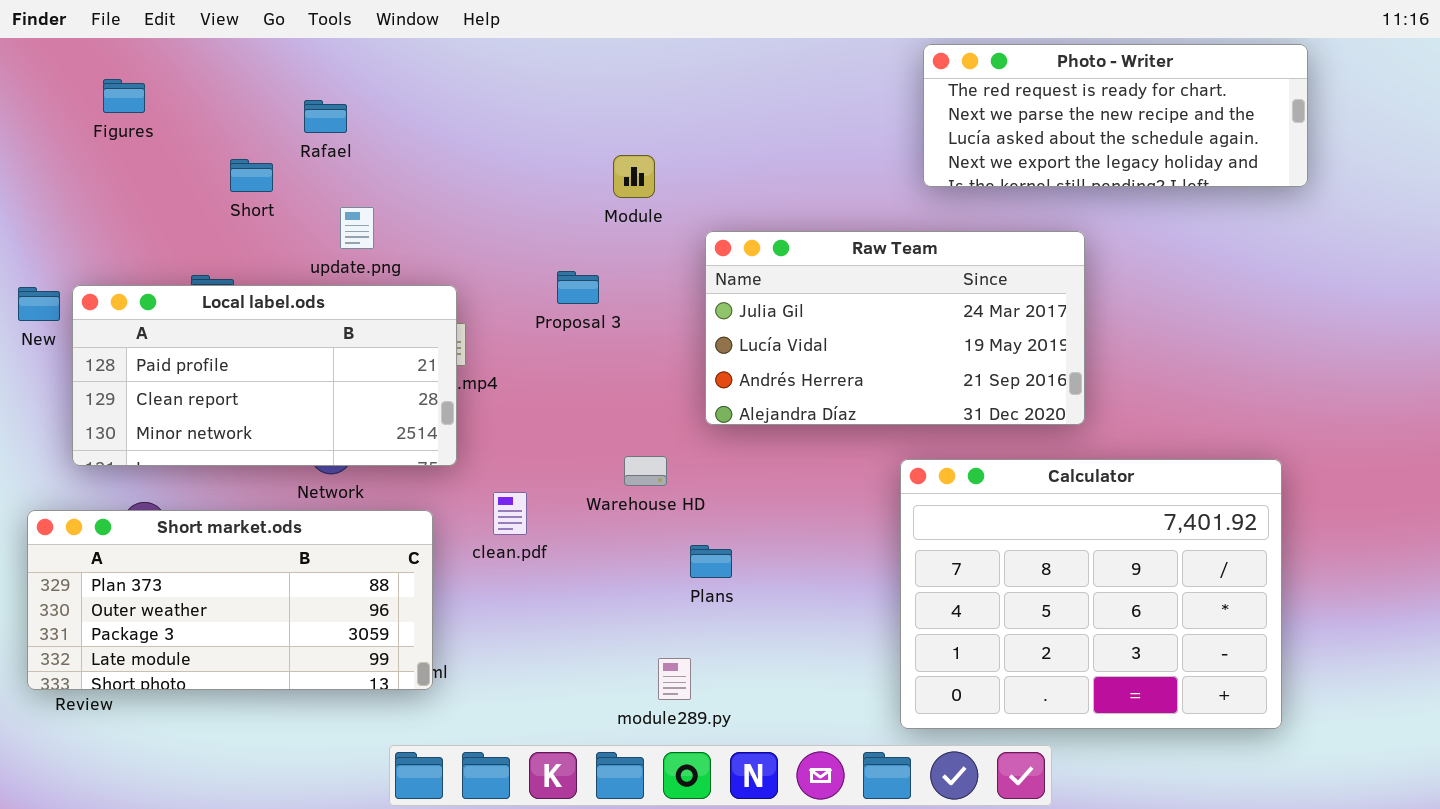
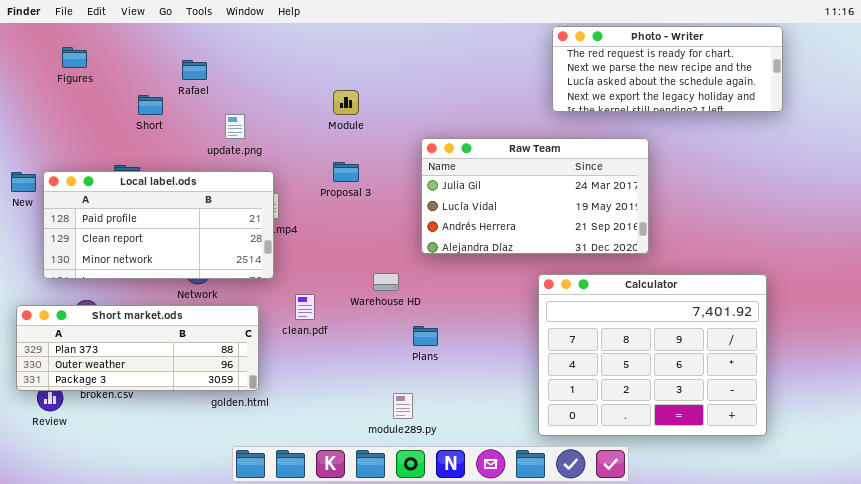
Module: [613,155,655,198] -> [333,90,359,115], moved
update.png: [340,207,374,249] -> [225,114,245,139], moved
Short market.ods: [27,510,433,690] -> [16,305,259,391], resized

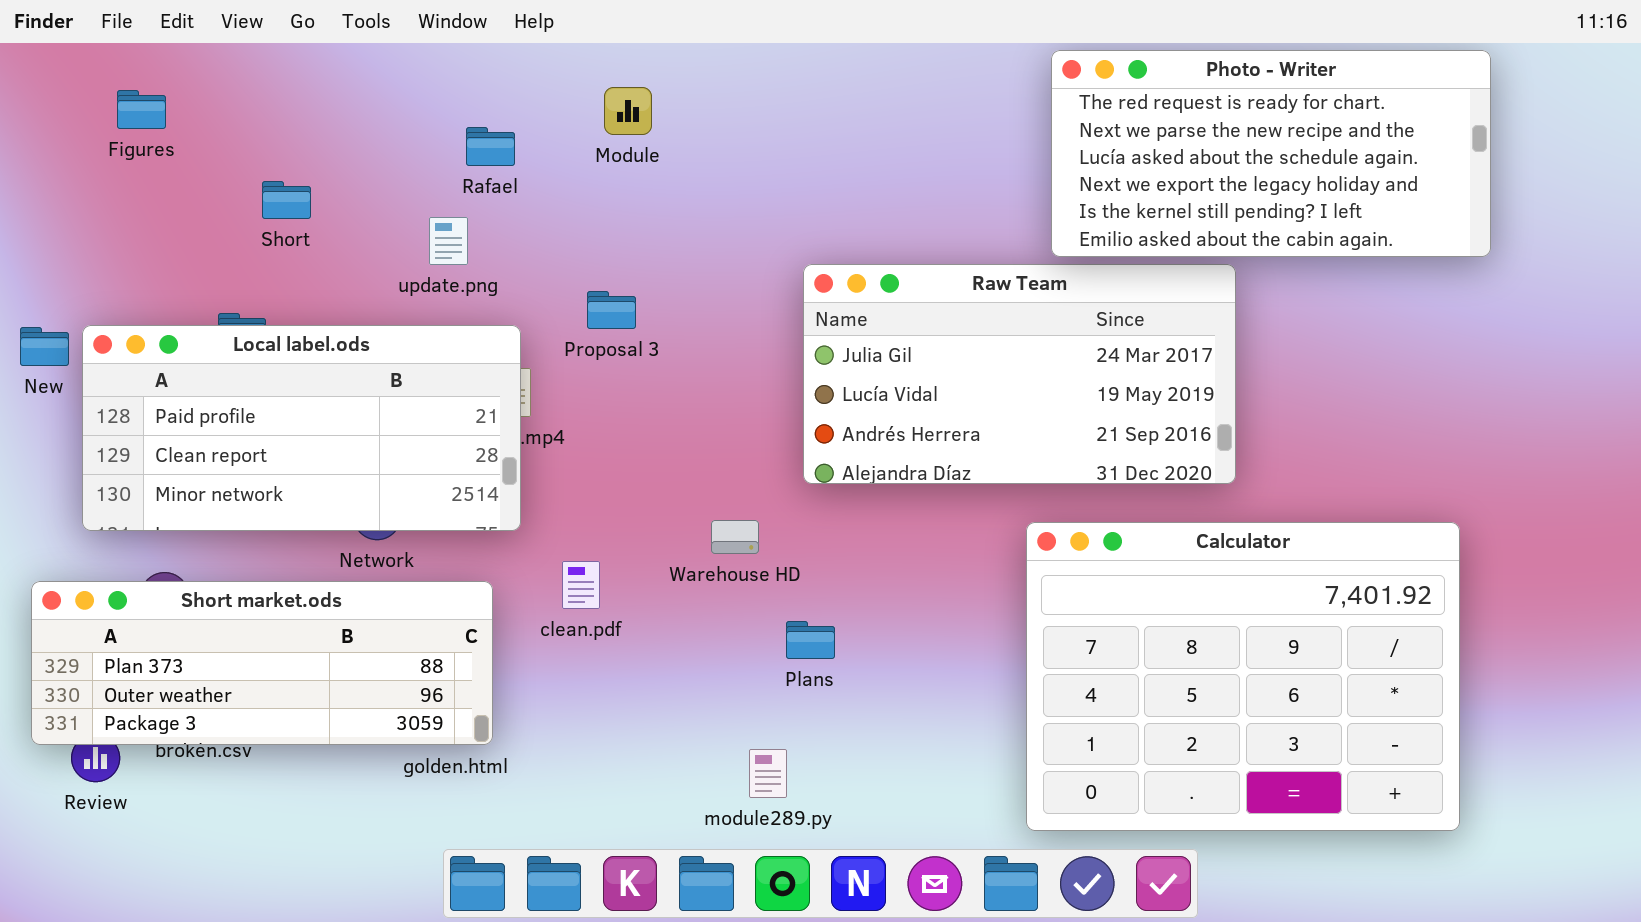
Photo - Writer: [552,26,783,112] -> [1051,50,1491,257], resized
Rafael: [182,60,207,80] -> [466,127,515,166], moved
Module: [333,90,359,115] -> [604,87,652,135], moved
Proposal 3: [333,162,359,182] -> [587,291,636,329], moved

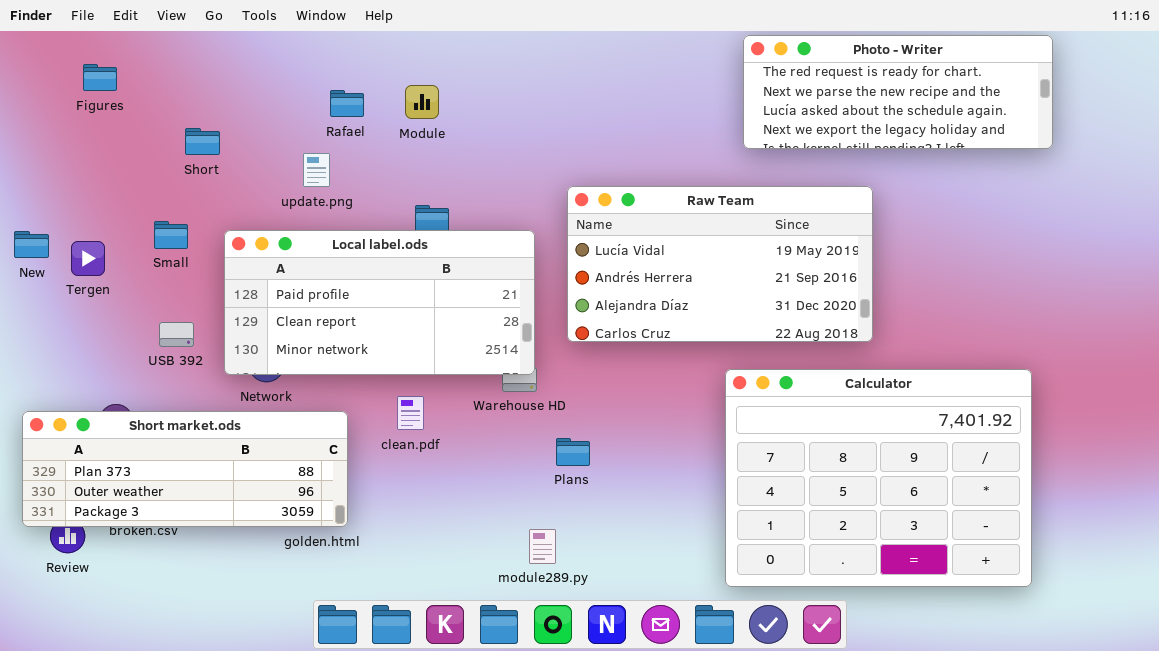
Photo - Writer: [1051,50,1491,257] -> [743,35,1053,149], resized
Module: [604,87,652,135] -> [405,85,439,119], moved
Raw Team: [803,264,1236,484] -> [567,186,873,342], scrolled down 1 row
Local label.ods: [82,325,521,531] -> [224,230,535,375], moved

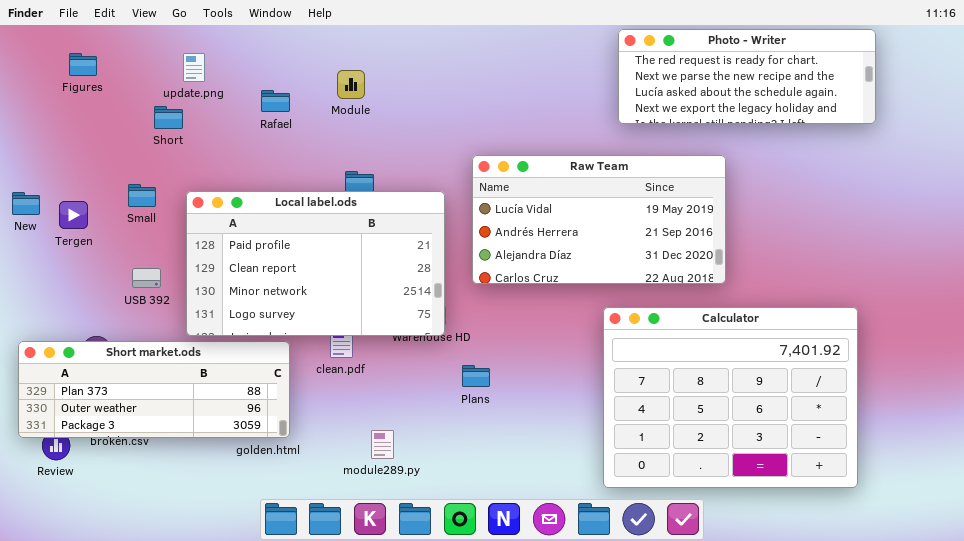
Rafael: [330,90,364,117] -> [261,90,290,112], moved
update.png: [303,153,330,187] -> [183,53,205,82], moved
Local label.ods: [224,230,535,375] -> [186,191,445,336], resized
module289.py: [529,529,556,564] -> [371,430,394,459], moved

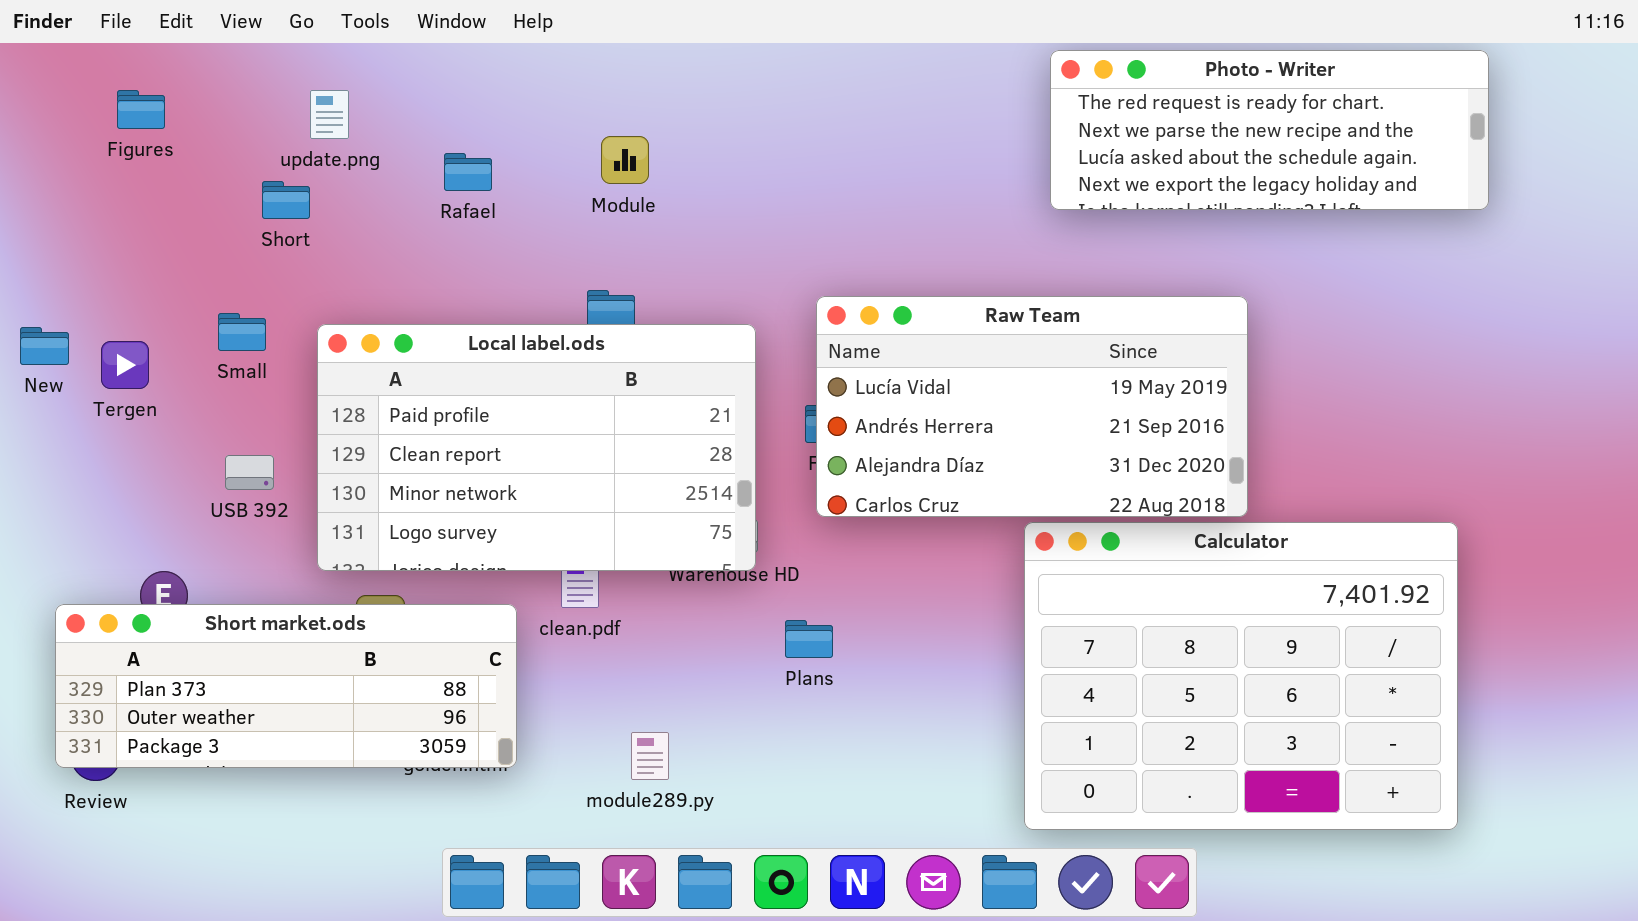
Module: [337,70,365,99] -> [601,136,649,184], moved
Raw Team: [472,155,726,284] -> [816,296,1248,517], moved
Short market.ods: [18,341,290,438] -> [55,604,517,768], moved

